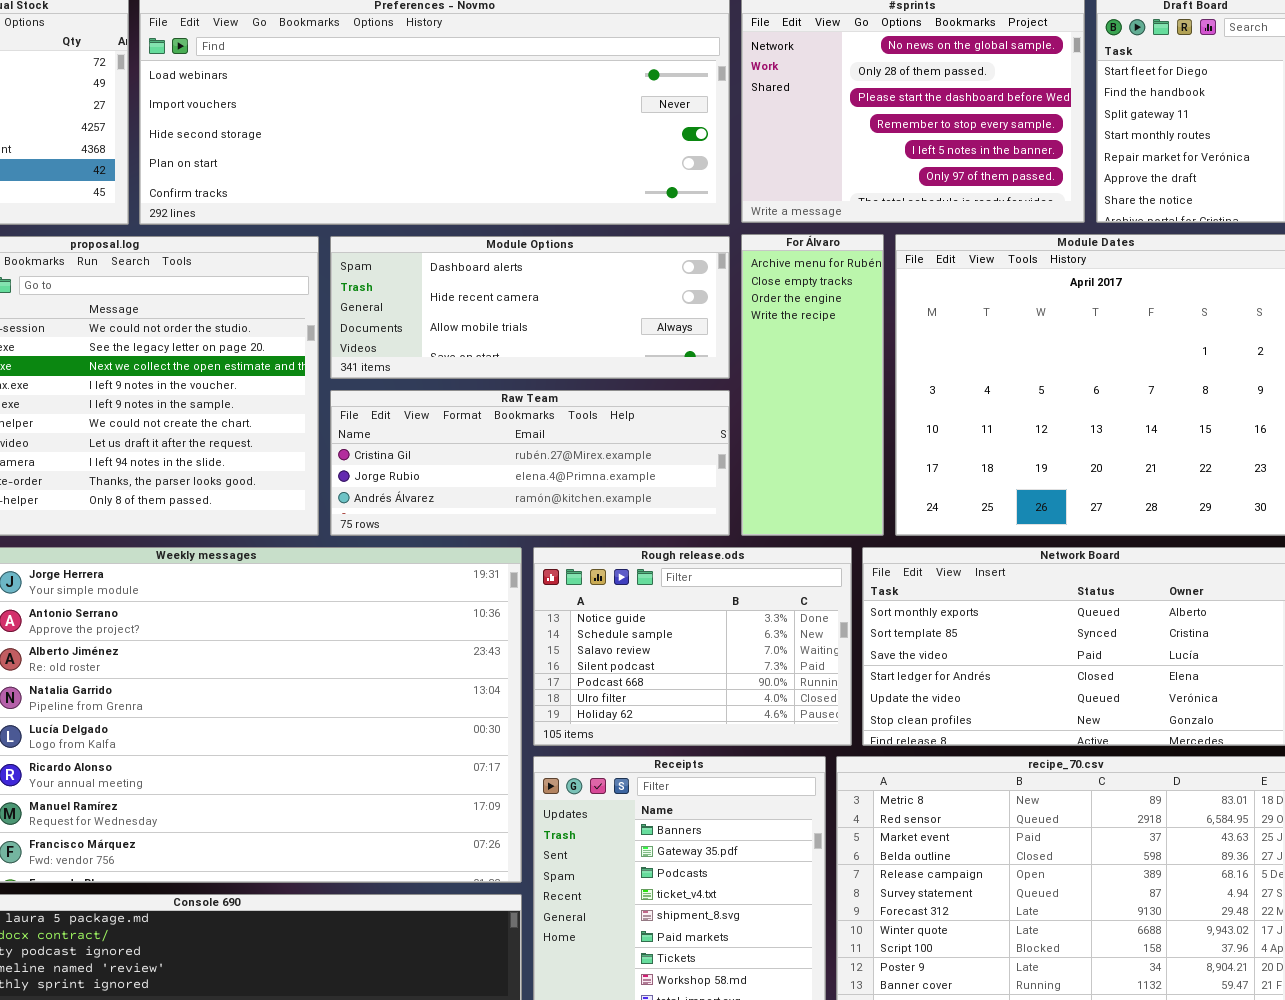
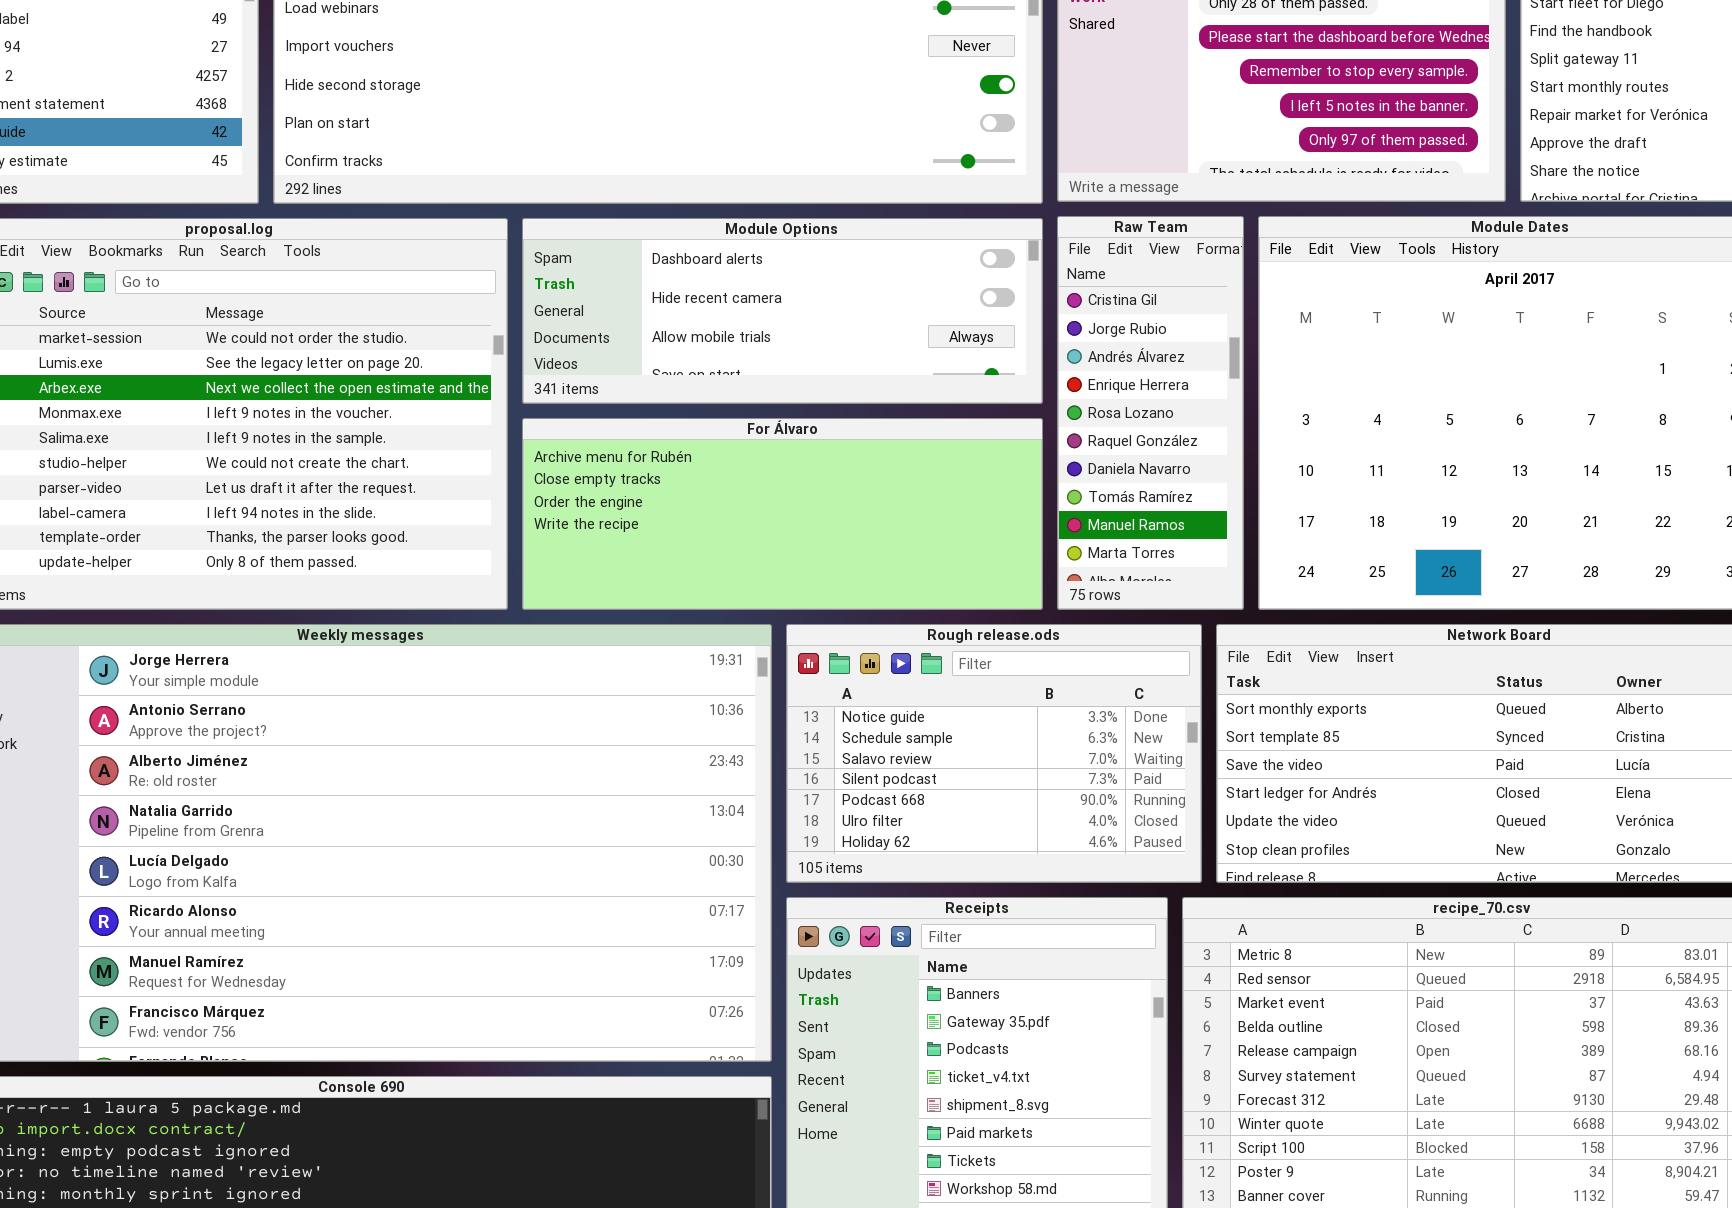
For Álvaro: [741,234,884,536] -> [522,418,1043,610], moved, resized
Raw Team: [330,390,730,536] -> [1057,216,1244,610], moved, resized

